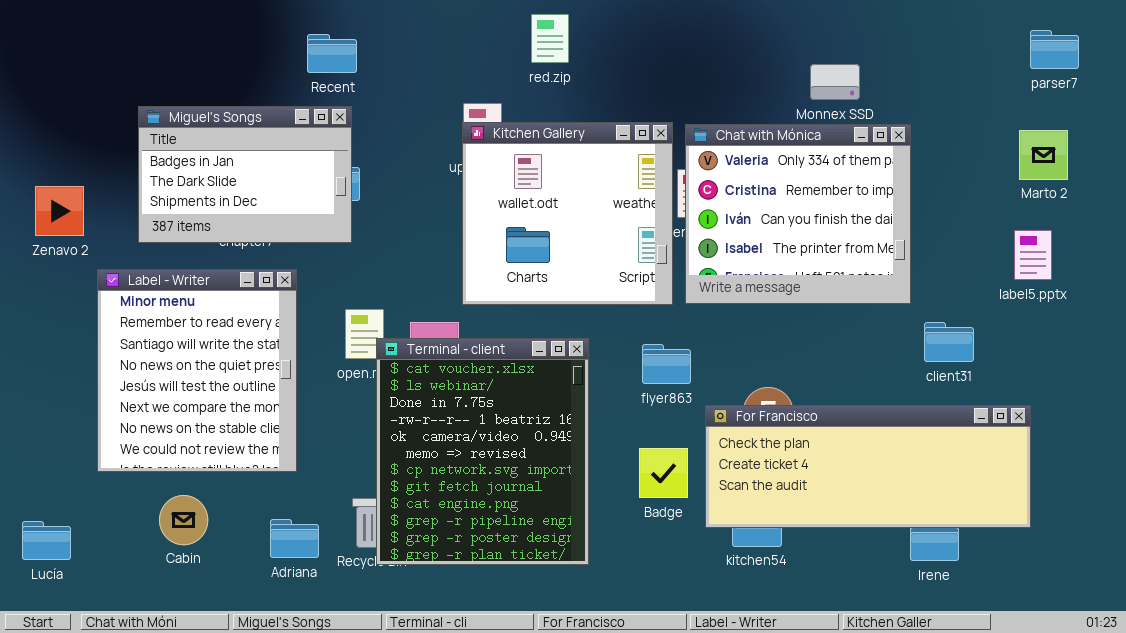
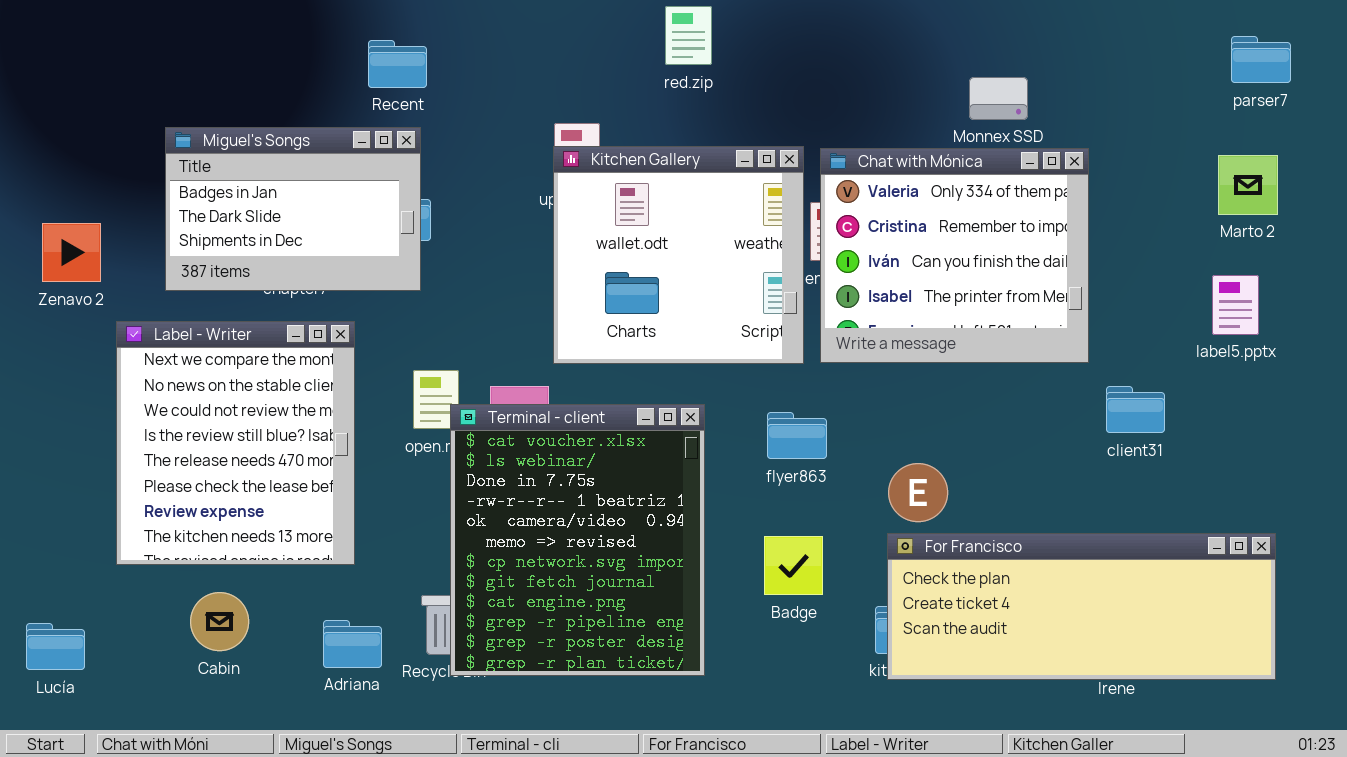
red.zip: [531,14,569,63] -> [665,6,712,65], moved
Label - Writer: [97,269,297,472] -> [116,321,355,565], scrolled down 5 rows
For Francisco: [705,405,1031,528] -> [887,533,1276,680], moved

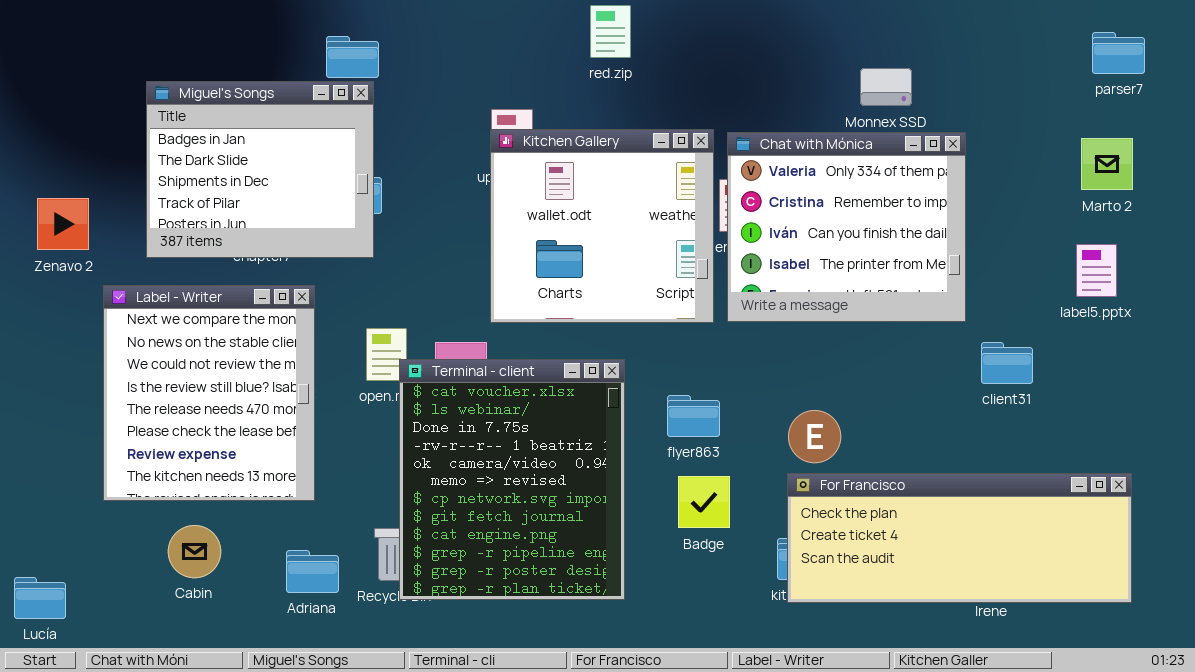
Miguel's Songs: [165,127,421,291] -> [146,81,374,258], resized
flyer863: [767,412,827,459] -> [667,395,720,437], moved
Lucía: [26,623,85,670] -> [14,577,66,619], moved

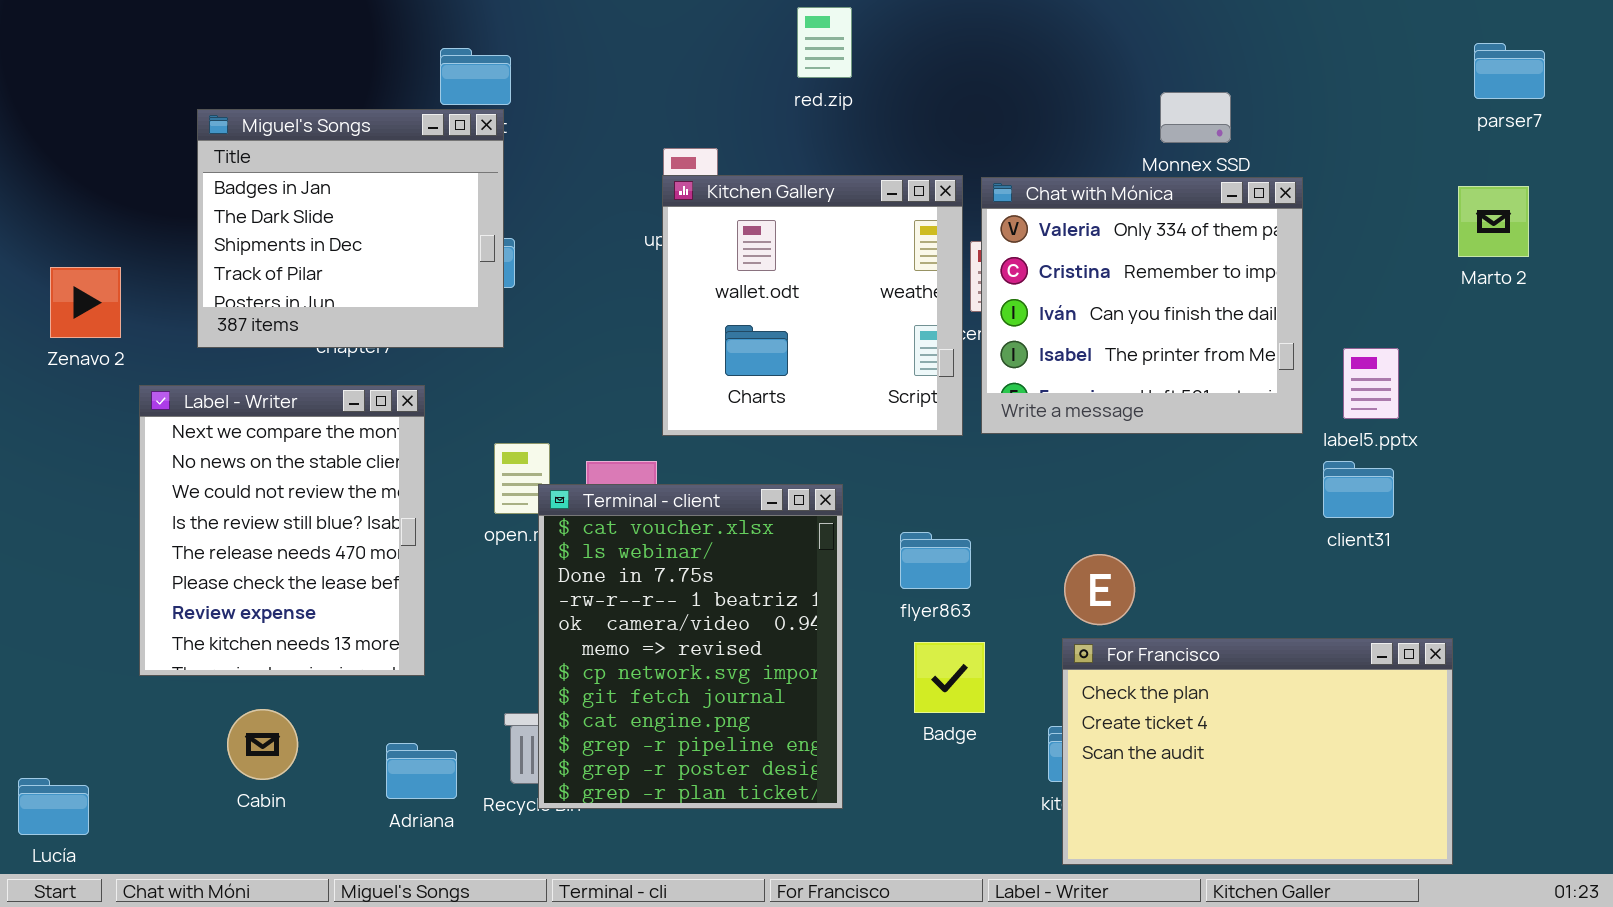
label5.pptx: [1076,244,1117,297] -> [1343,348,1399,419], moved
For Francisco: [787,473,1132,603] -> [1062,638,1453,865], resized

